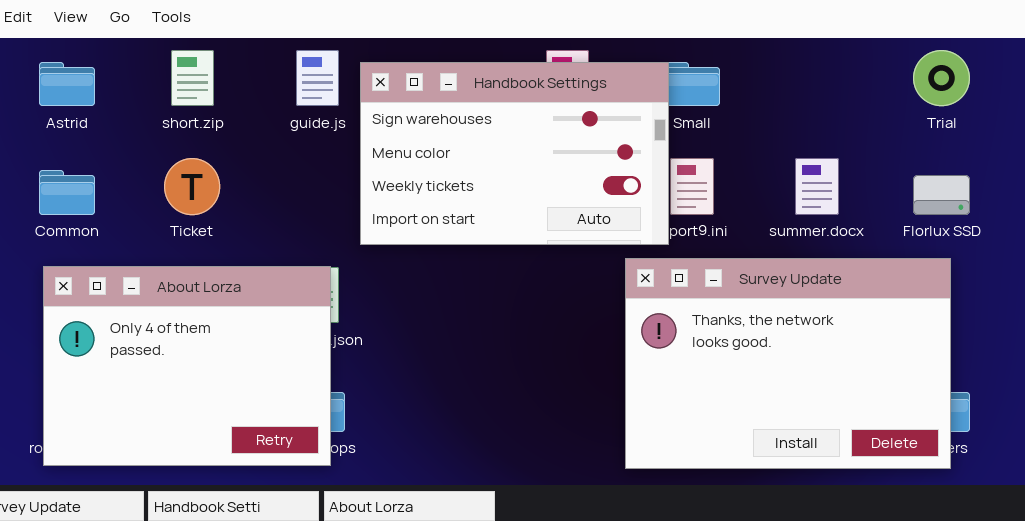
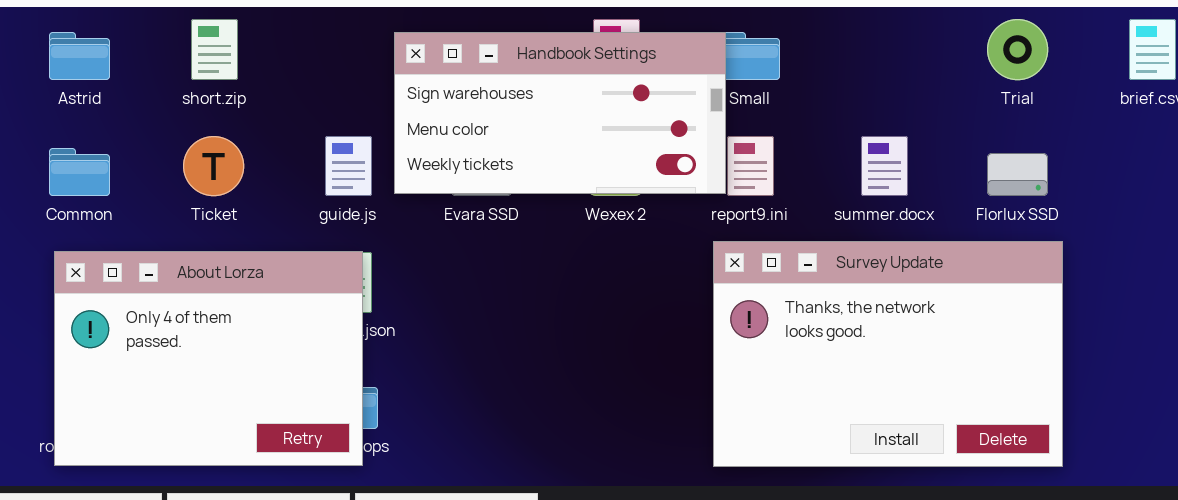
guide.js: [296,50,339,106] -> [325,136,372,196], moved
Handbook Settings: [360,62,669,245] -> [394,32,726,194], resized
Survey Update: [625,258,951,469] -> [713,241,1063,467], moved

